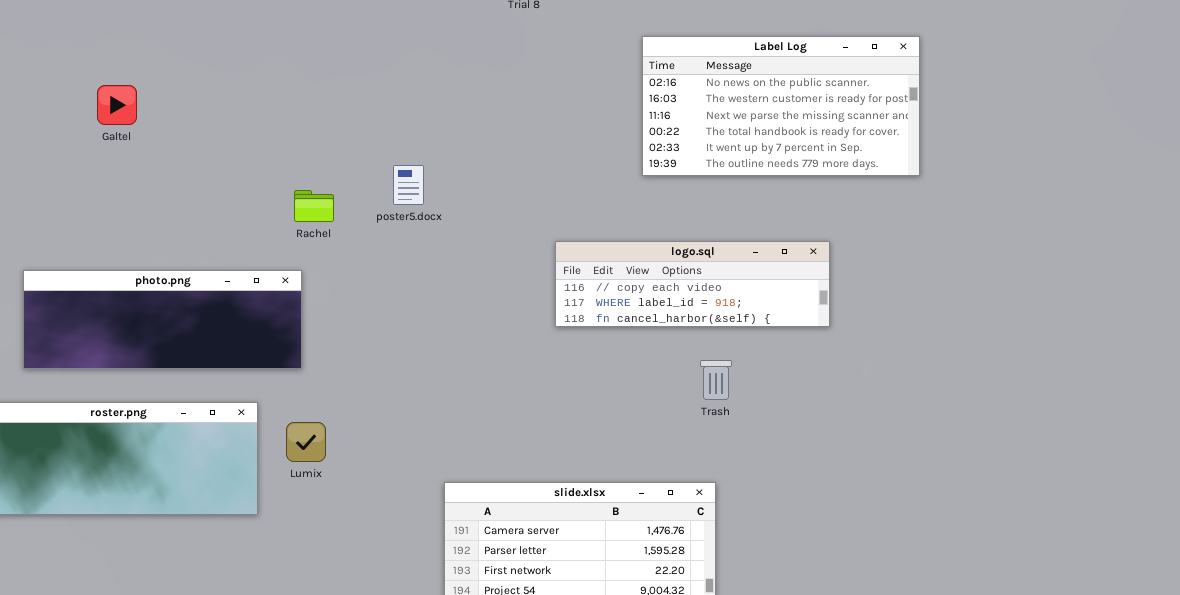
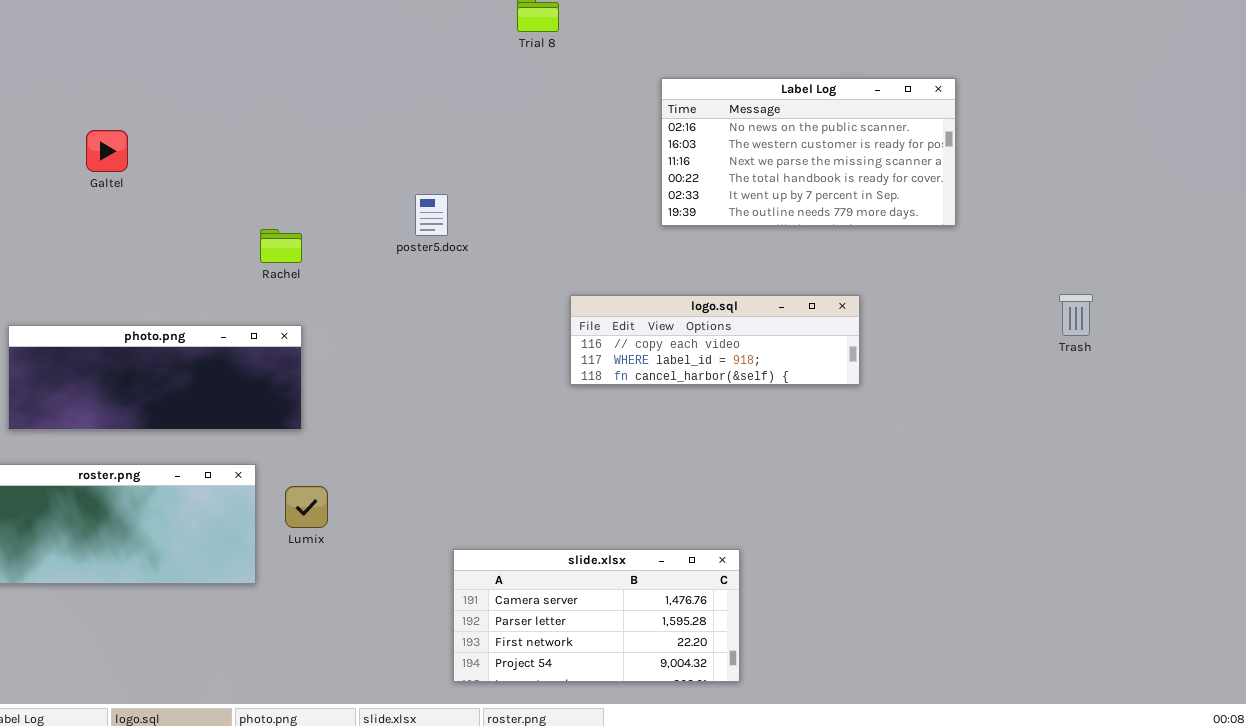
poster5.docx: [393,165,424,205] -> [415,194,448,236], moved
Rachel: [294,190,334,222] -> [260,229,302,263], moved
Trash: [700,360,732,400] -> [1059,294,1093,336], moved

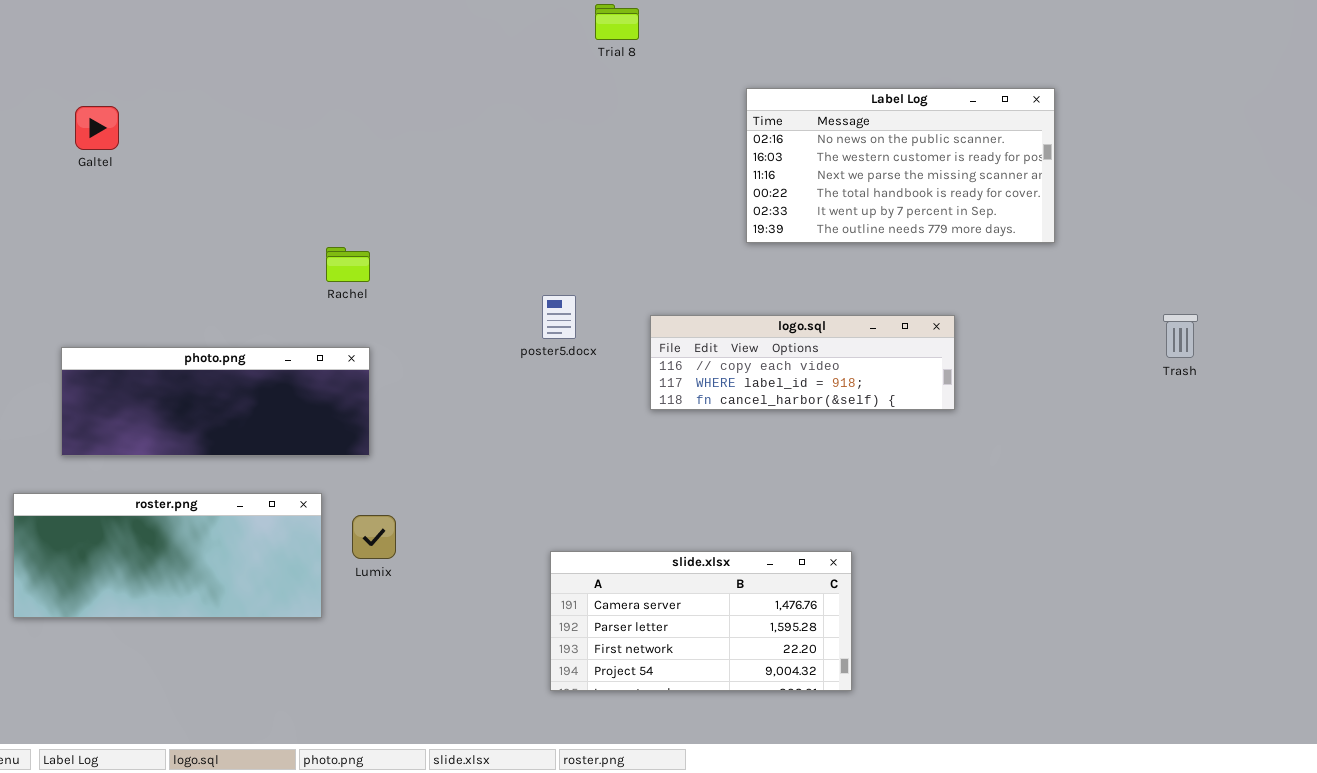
Galtel: [86,130,128,172] -> [75,106,119,150], moved
poster5.docx: [415,194,448,236] -> [542,295,576,339], moved
slide.xlsx: [453,549,740,682] -> [550,551,852,691], moved

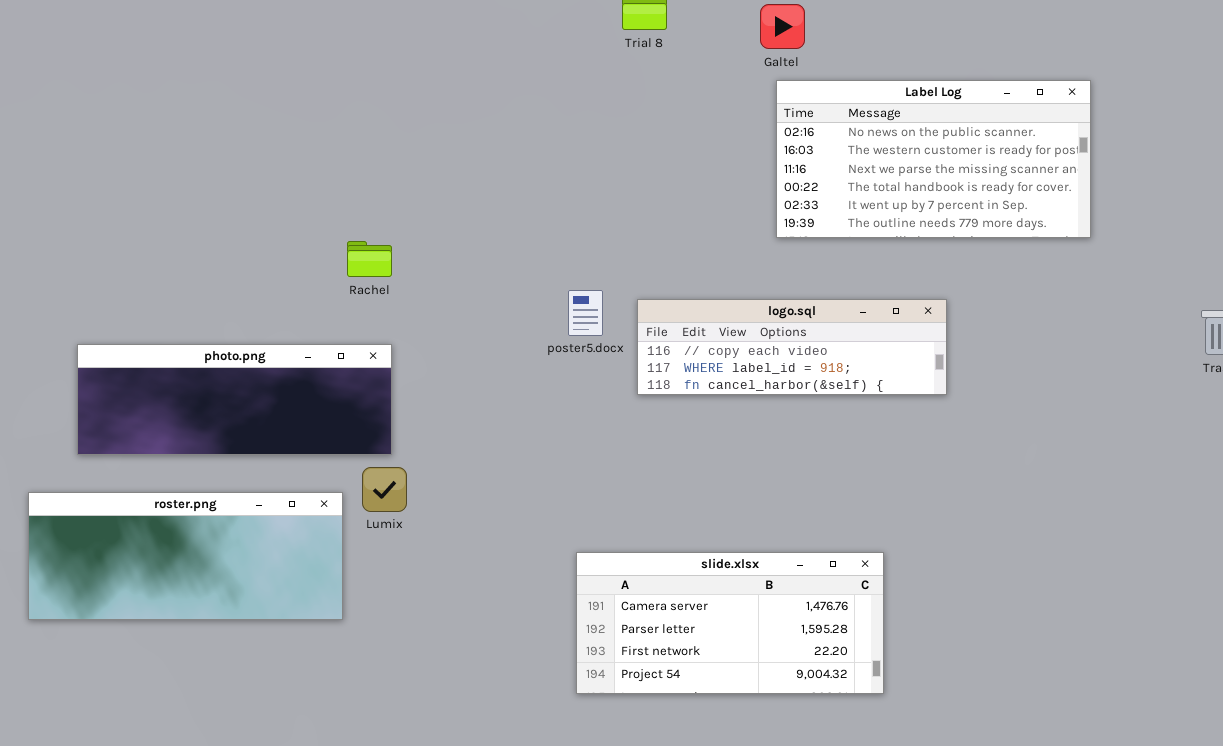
Galtel: [75,106,119,150] -> [760,4,805,49], moved
logo.sql: [650,315,955,410] -> [637,299,947,395], moved
Lumix: [352,515,396,559] -> [362,467,407,512], moved

